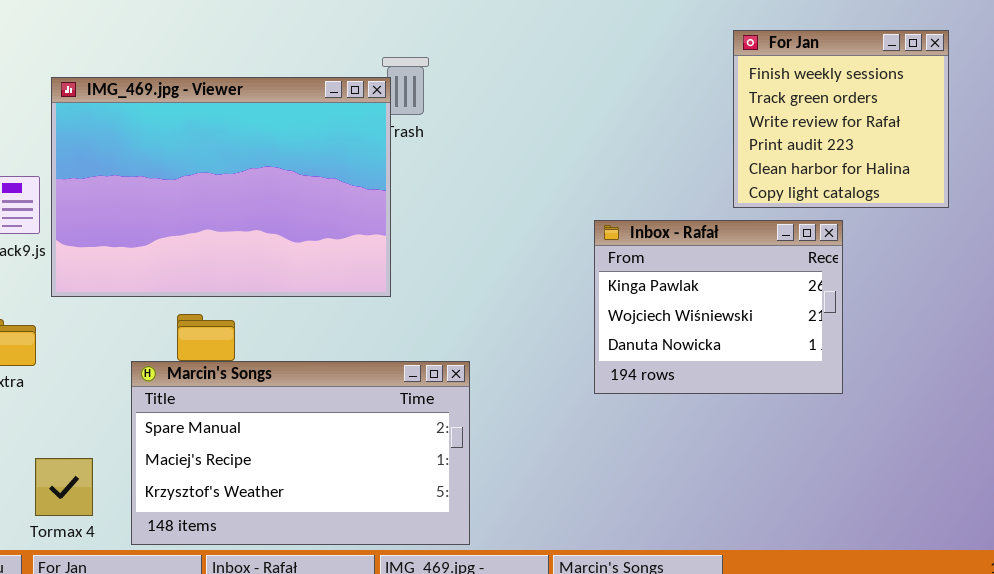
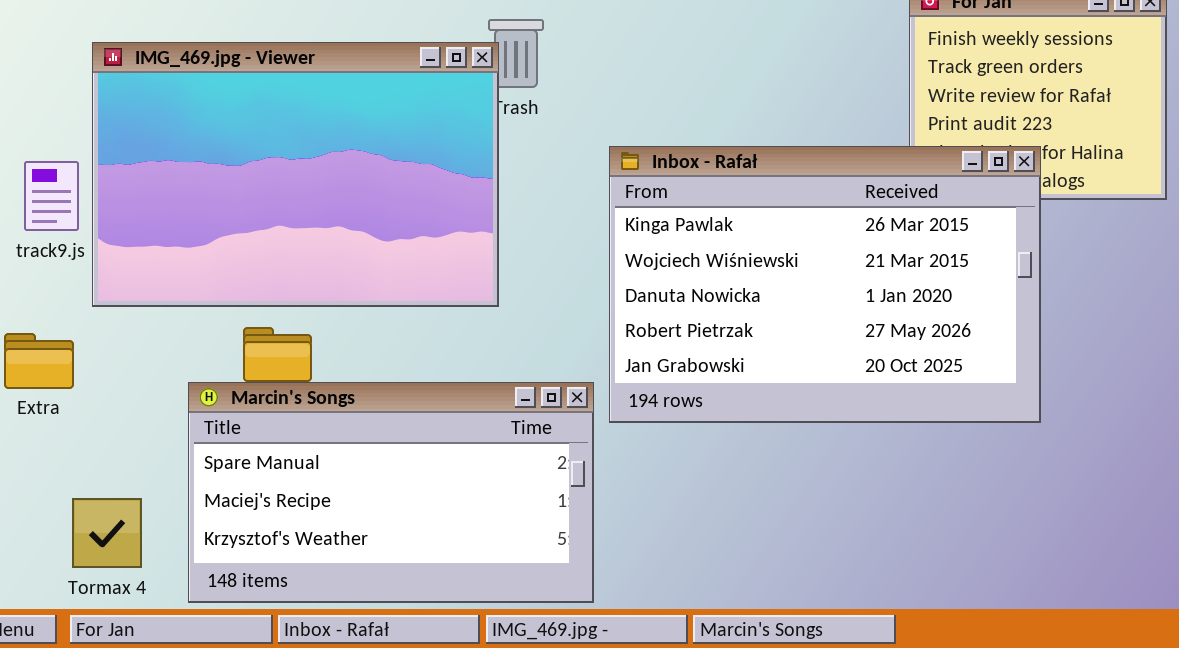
Inbox - Rafał: [594,220,843,394] -> [609,146,1041,423], resized

